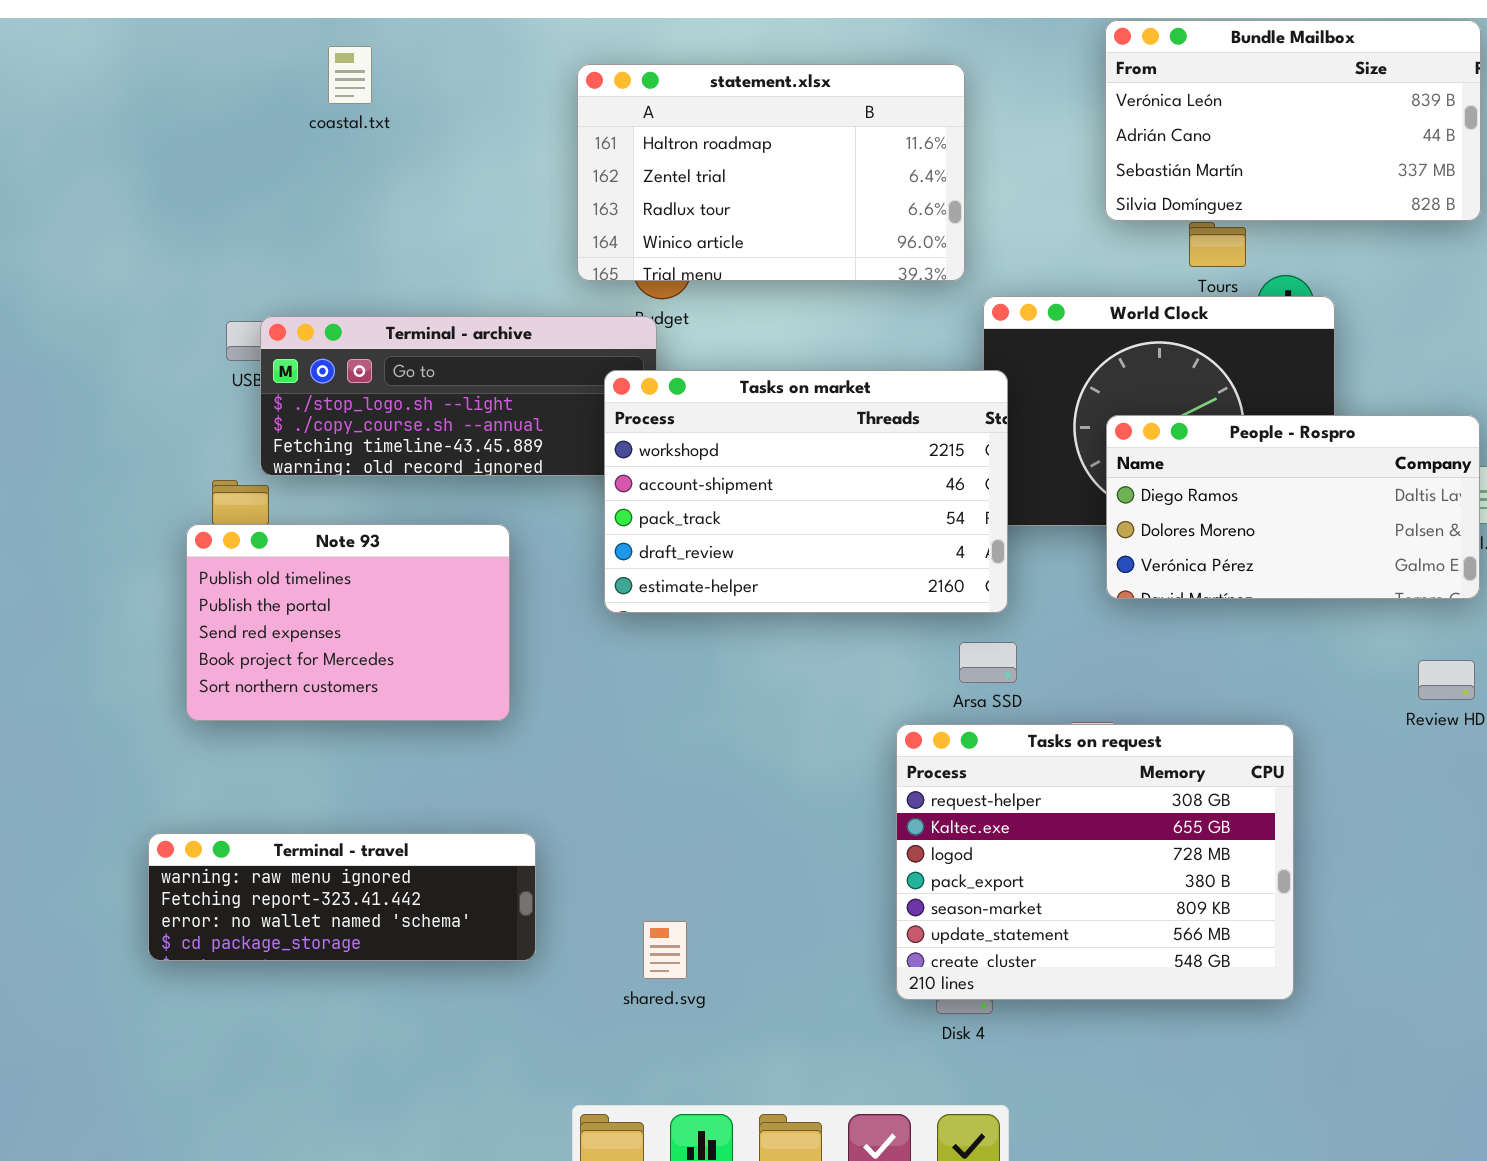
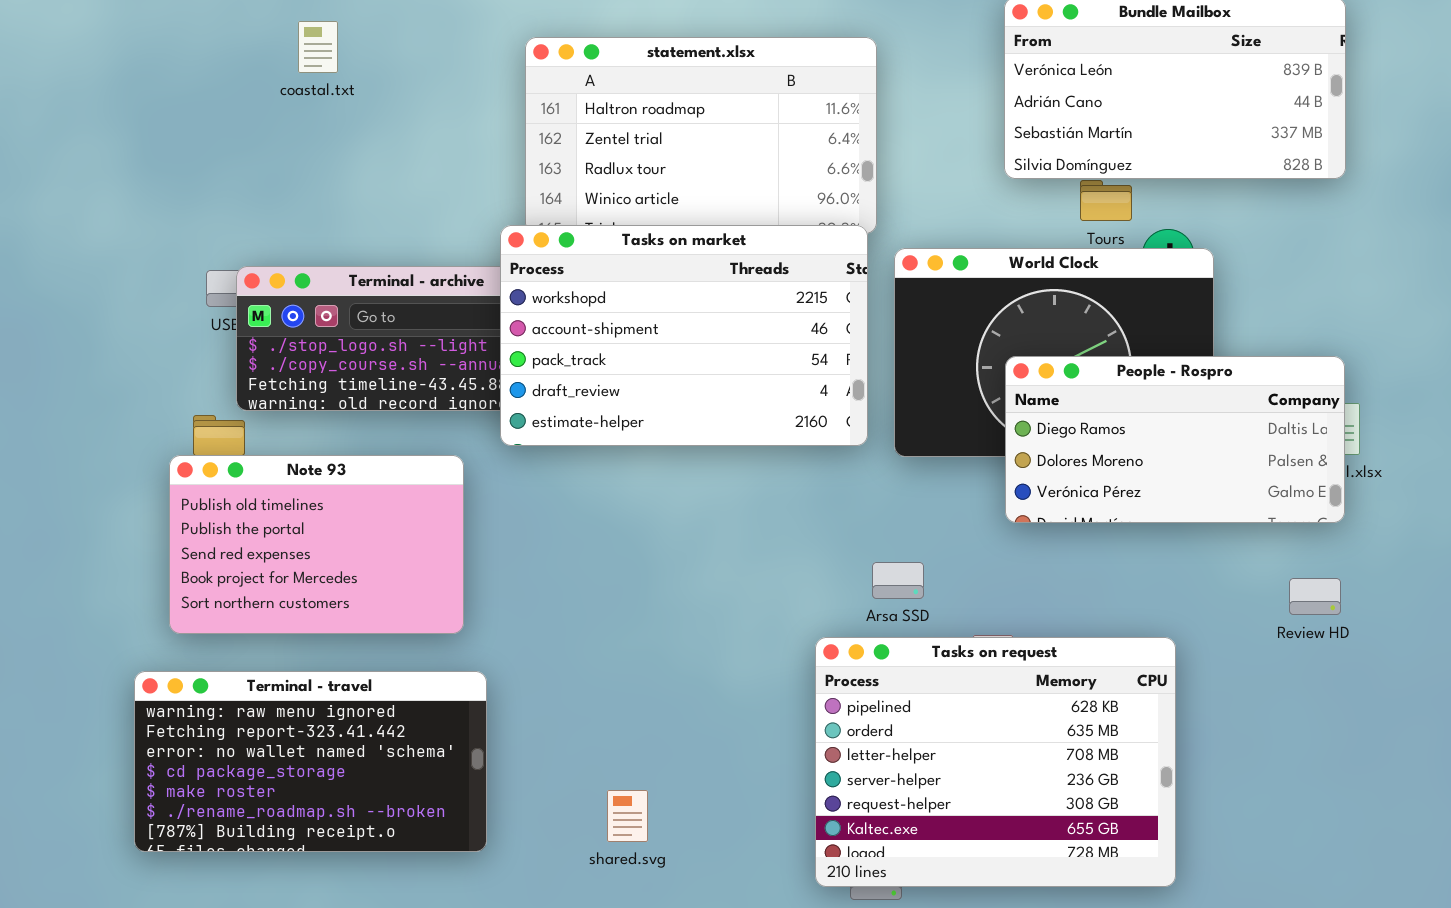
Tasks on market: [604,370,1008,613] -> [500,225,868,446], moved
Tasks on request: [896,724,1294,1000] -> [815,637,1176,887], scrolled up 4 rows
Terminal - travel: [148,833,536,961] -> [134,671,487,852], resized
shared.svg: [643,921,687,979] -> [607,790,648,842], moved

